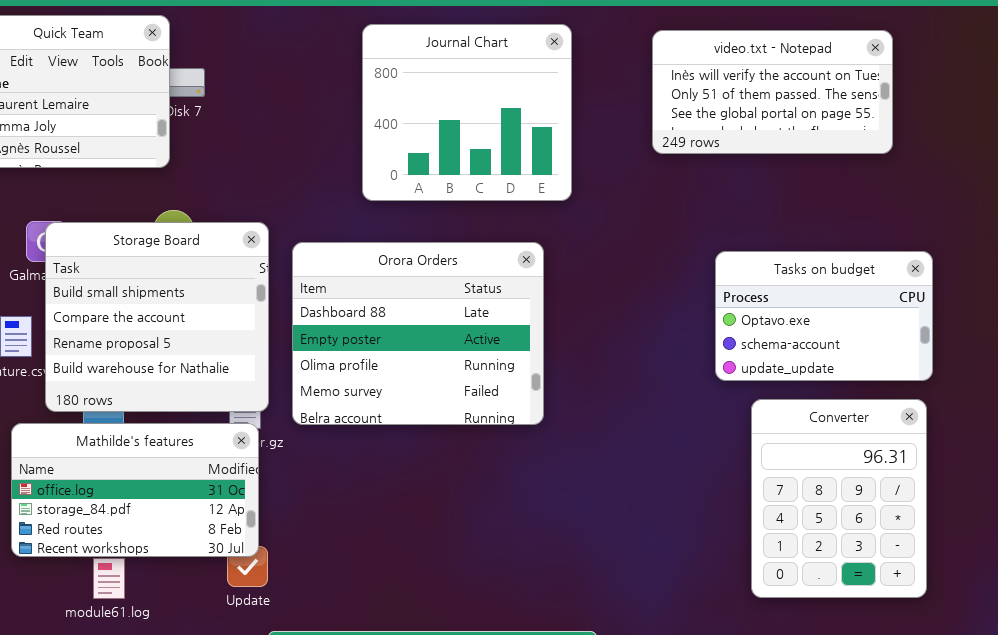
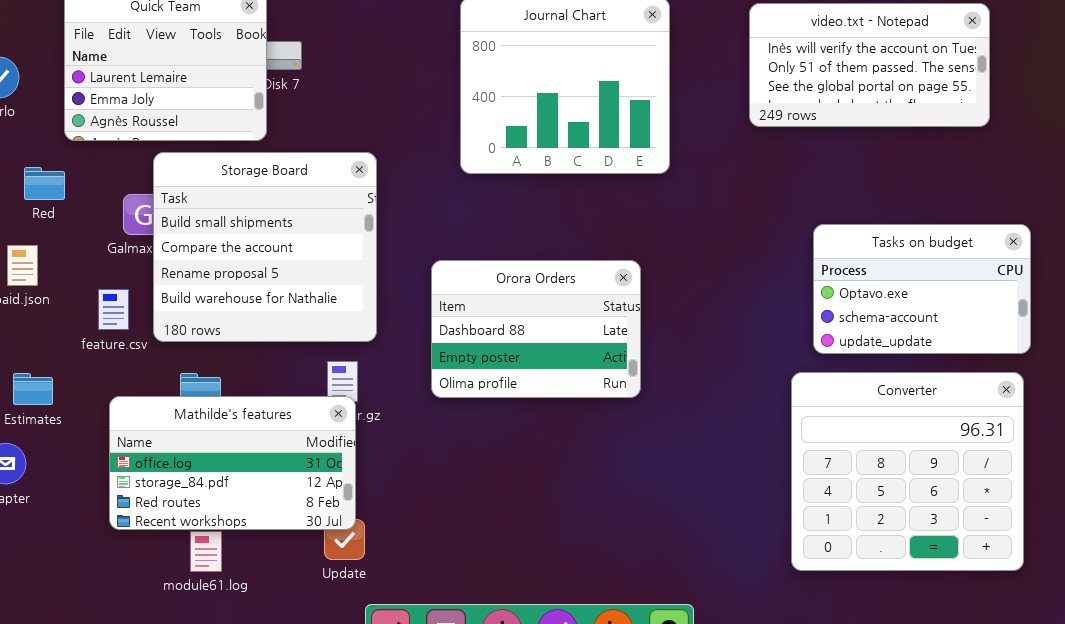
Storage Board: [45,222,269,412] -> [153,152,377,342], moved
Orora Orders: [292,242,544,425] -> [431,260,641,398], resized
Converter: [751,399,927,598] -> [791,372,1024,571], resized

